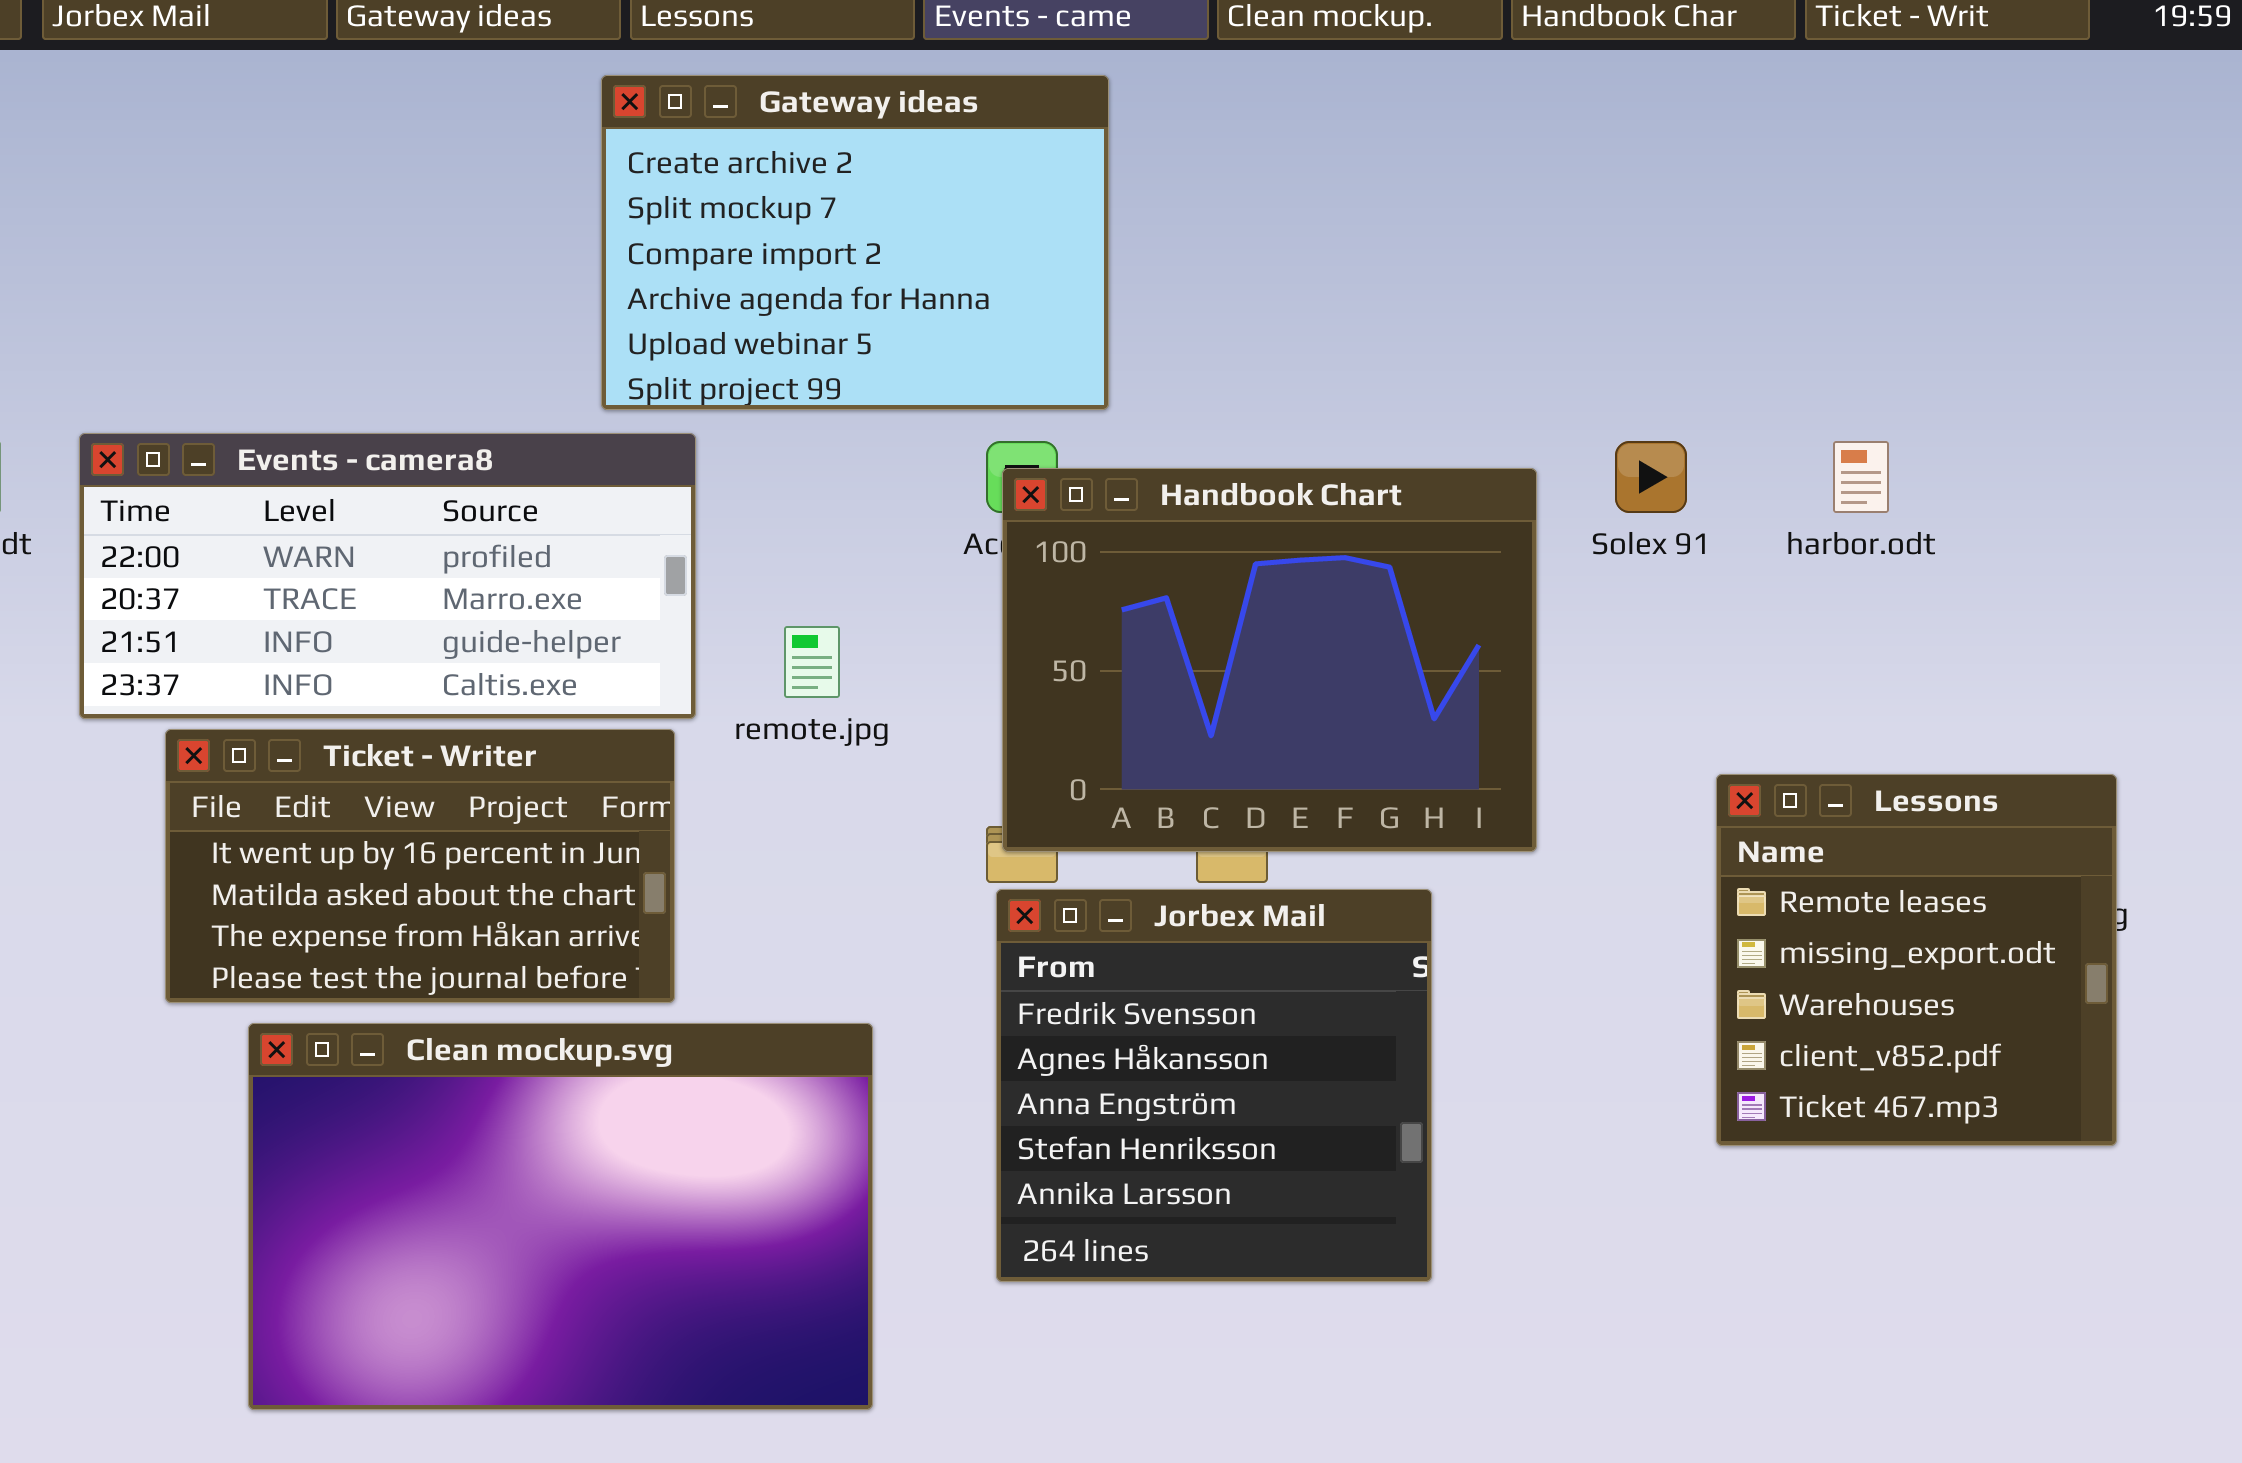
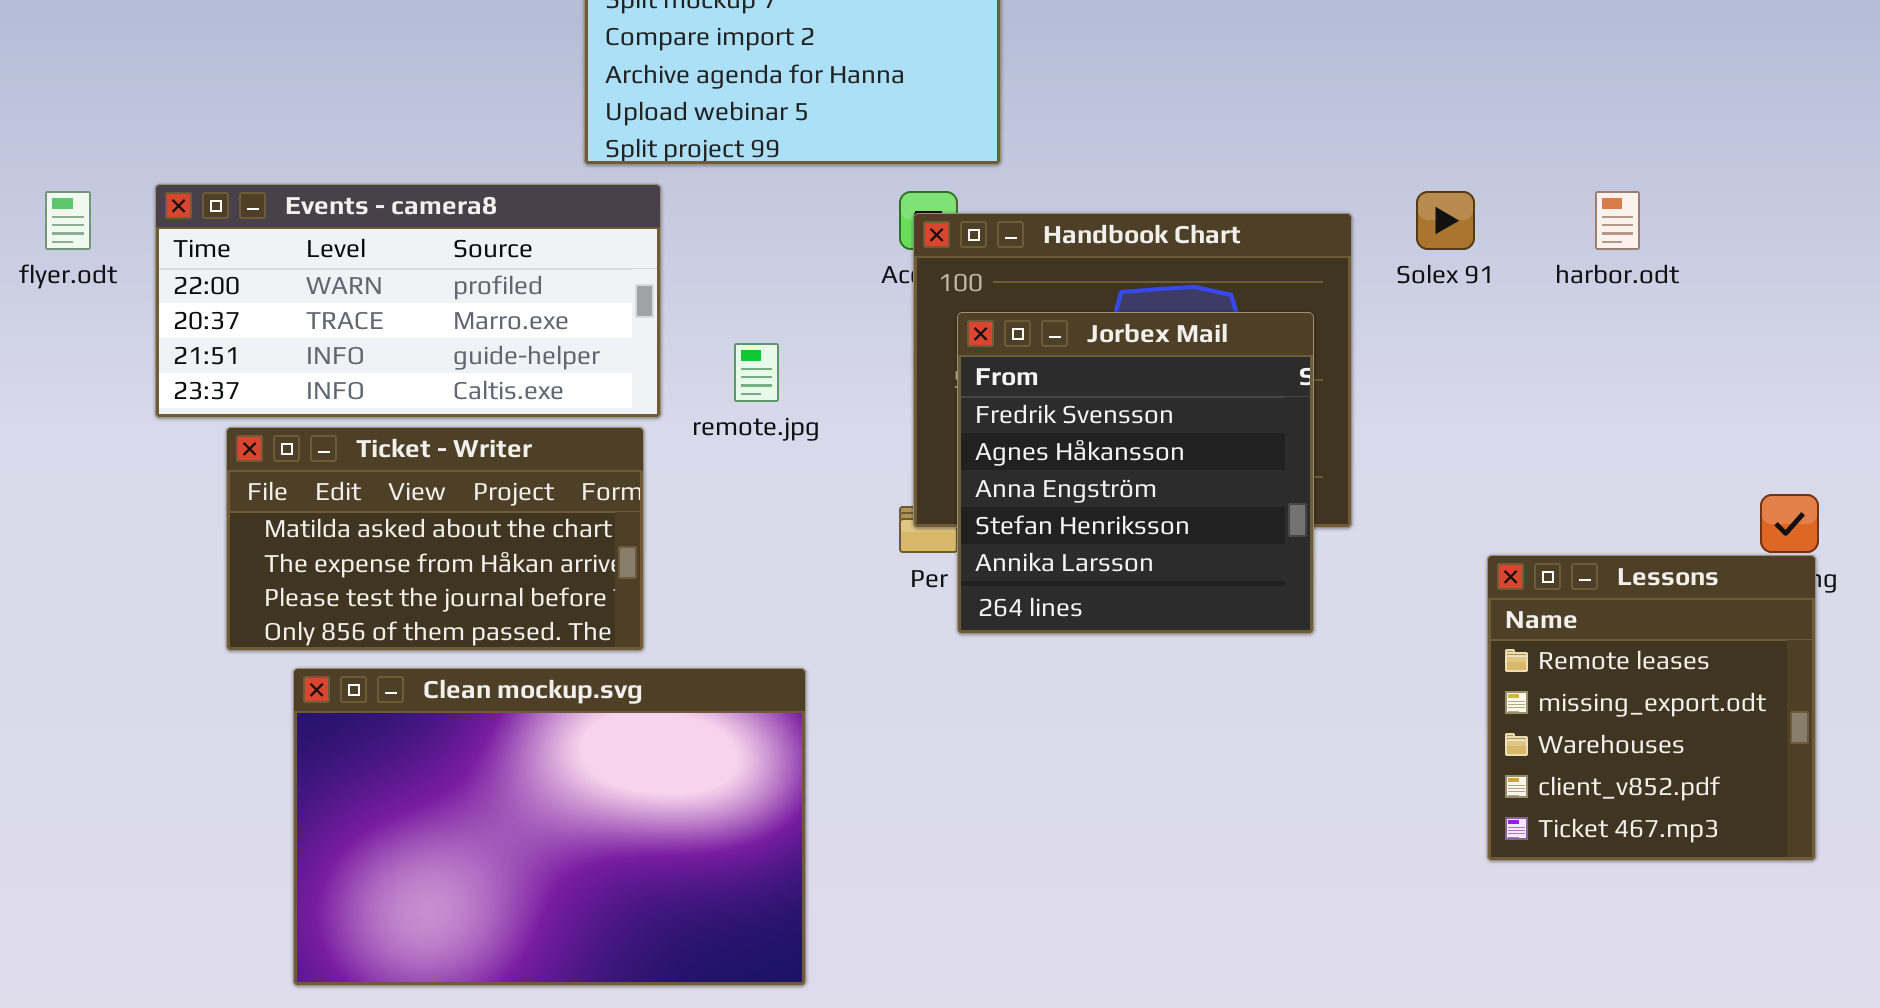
Ticket - Writer: [165,729,675,1003] -> [226,427,644,651], scrolled down 1 row
Lessons: [1716,774,2117,1146] -> [1487,555,1816,861], moved
Jorbex Mail: [996,889,1432,1282] -> [957,312,1314,634], moved

